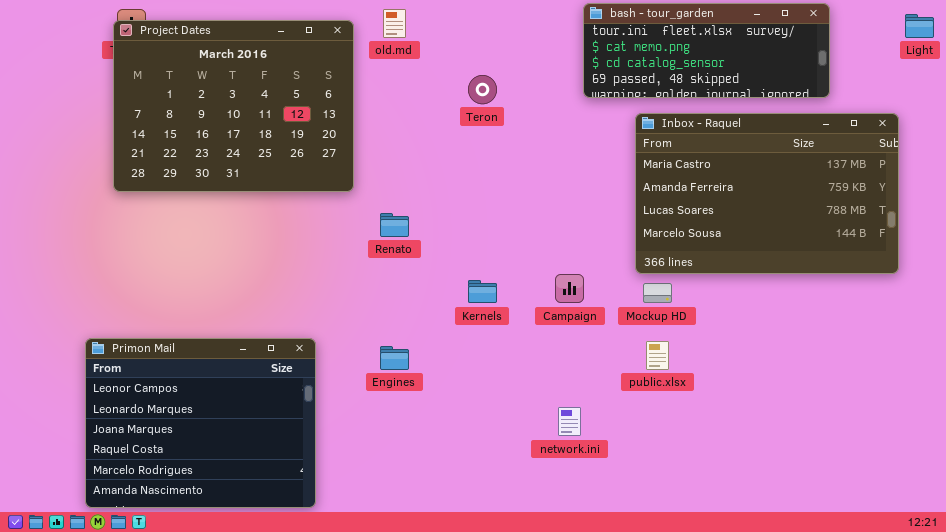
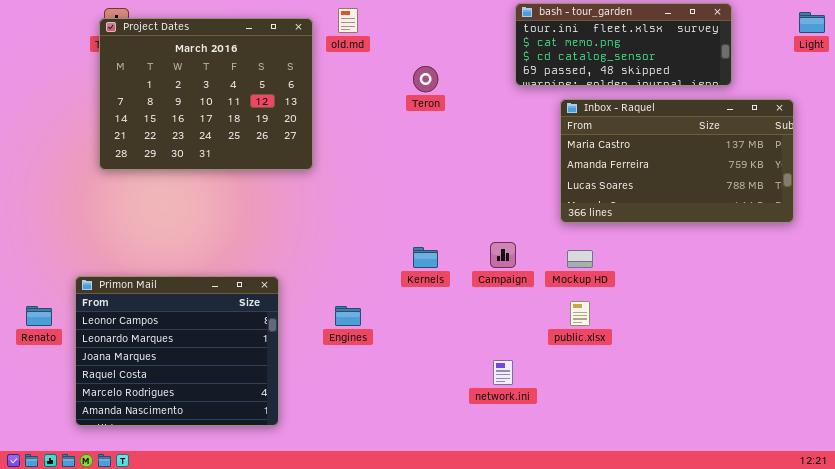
Inbox - Raquel: [635,113,899,274] -> [560,99,794,223], resized
Renato: [380,213,409,237] -> [26,306,52,326], moved
Primon Mail: [85,338,316,508] -> [75,276,279,426], moved

